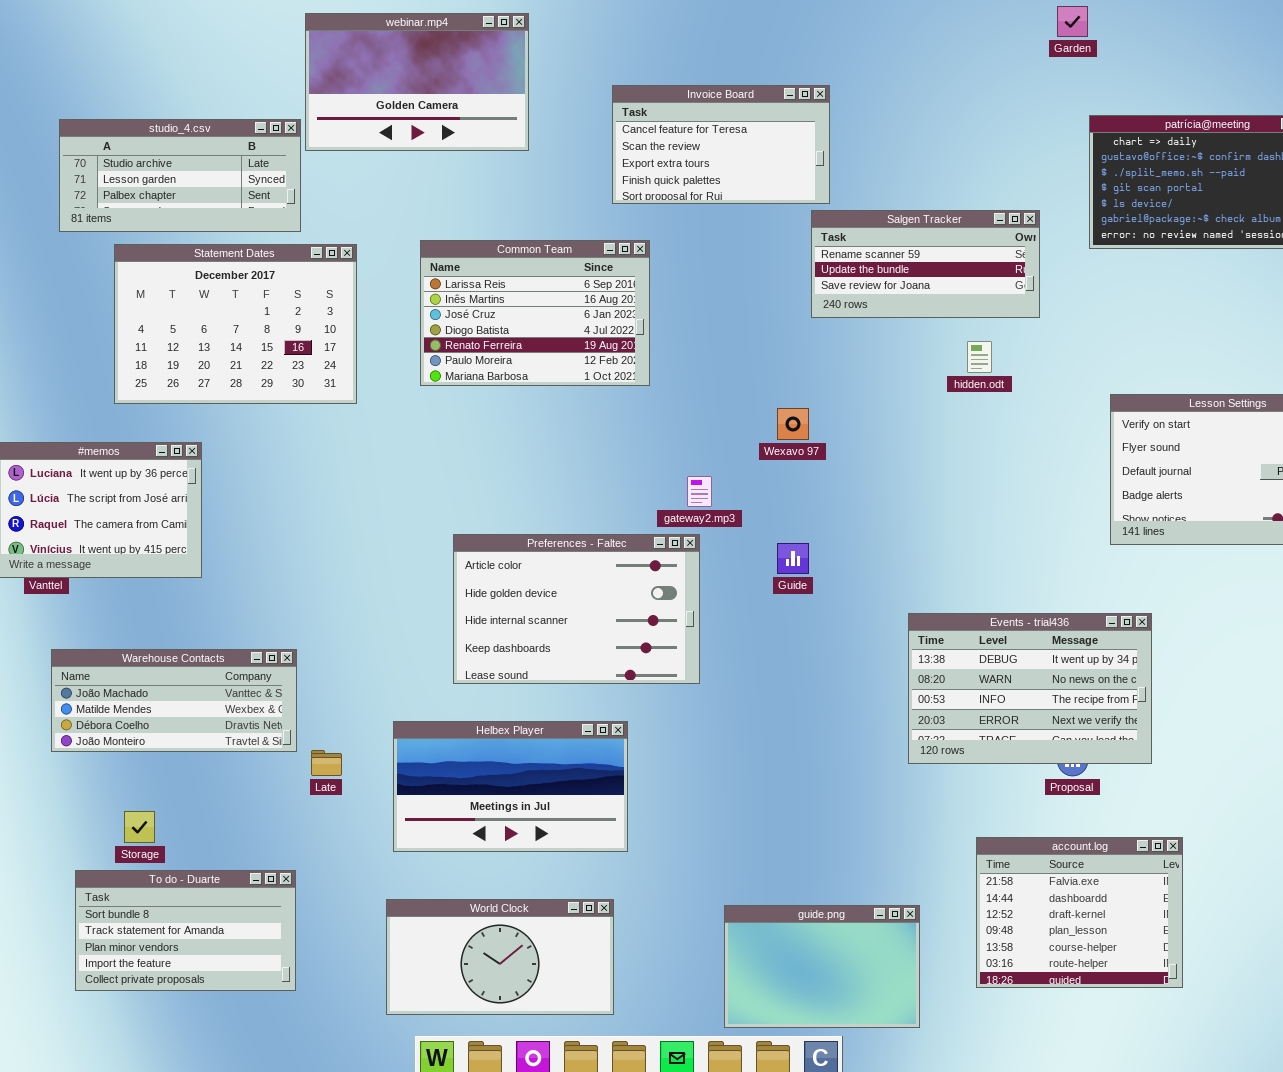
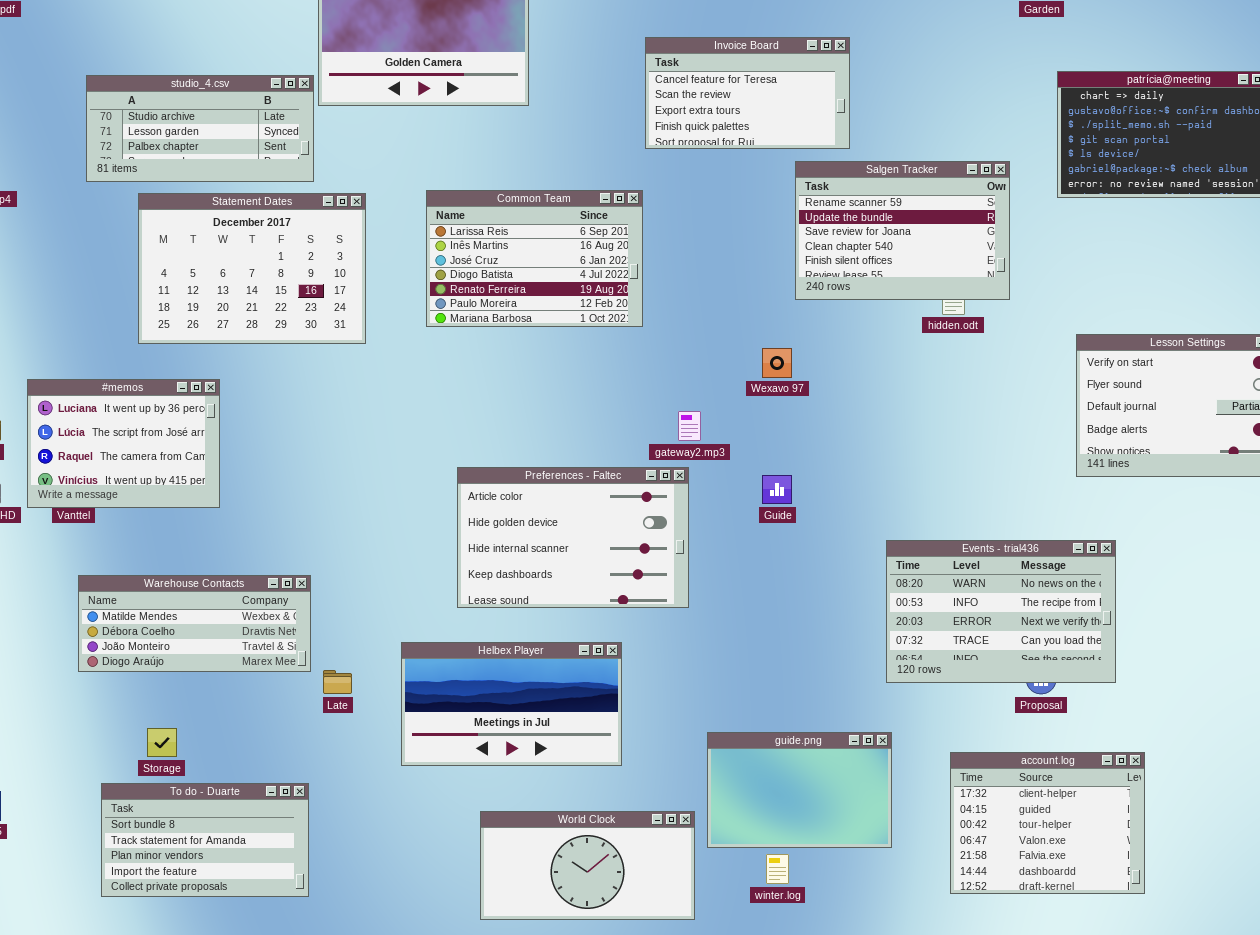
Invoice Board: [612,85,830,204] -> [645,37,850,149], moved
Salgen Tracker: [811,210,1040,318] -> [795,161,1010,300], resized
Events - trial436: [908,613,1152,764] -> [886,540,1116,683], scrolled down 1 row
Warehouse Contacts: [51,649,297,752] -> [78,575,311,672], scrolled down 1 row
account.log: [976,837,1183,988] -> [950,752,1145,894], scrolled up 4 rows
World Clock: [386,899,614,1015] -> [480,811,695,920], moved
guide.png: [724,905,920,1028] -> [707,732,892,848], moved

